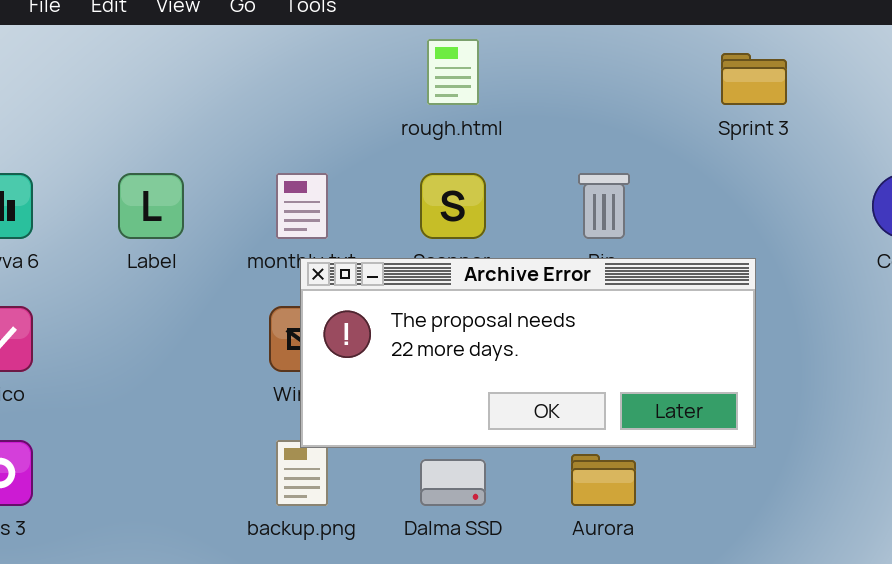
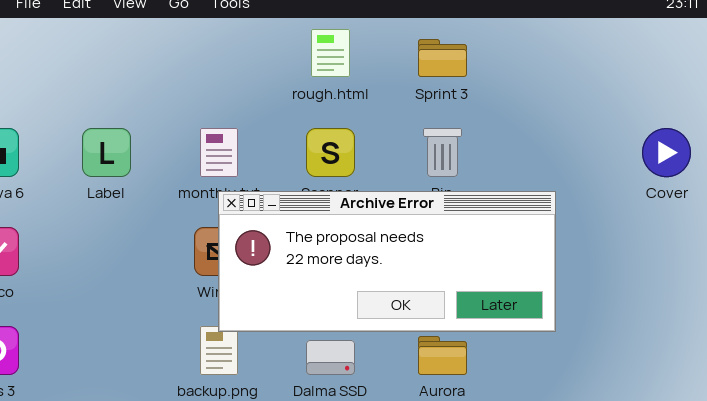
Sprint 3: [721,53,787,105] -> [418,39,467,77], moved

